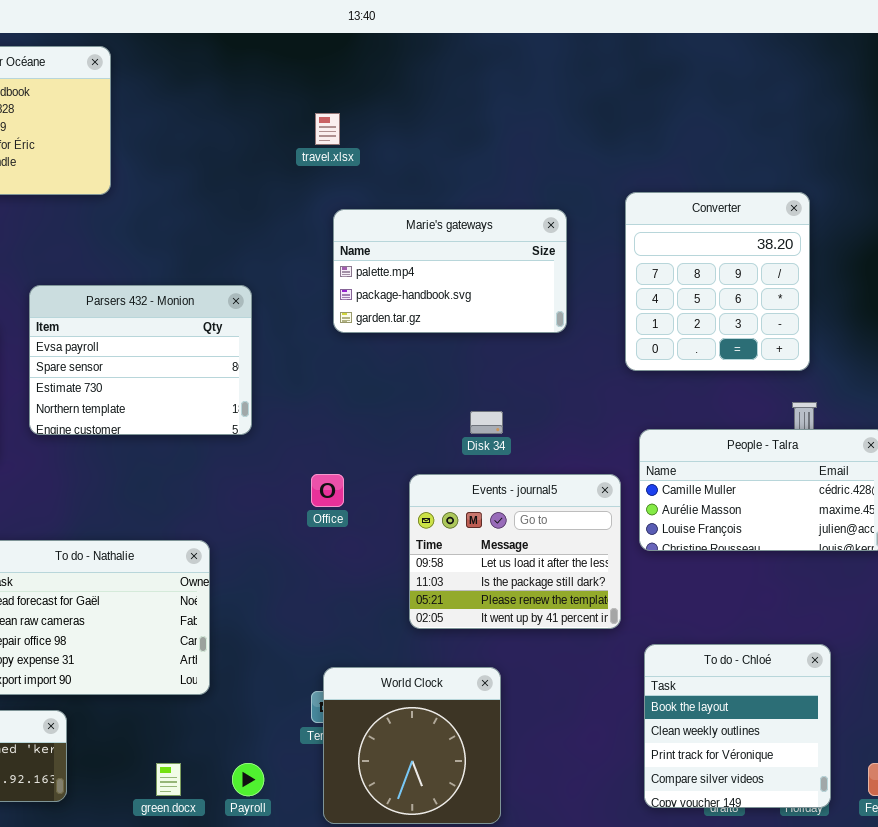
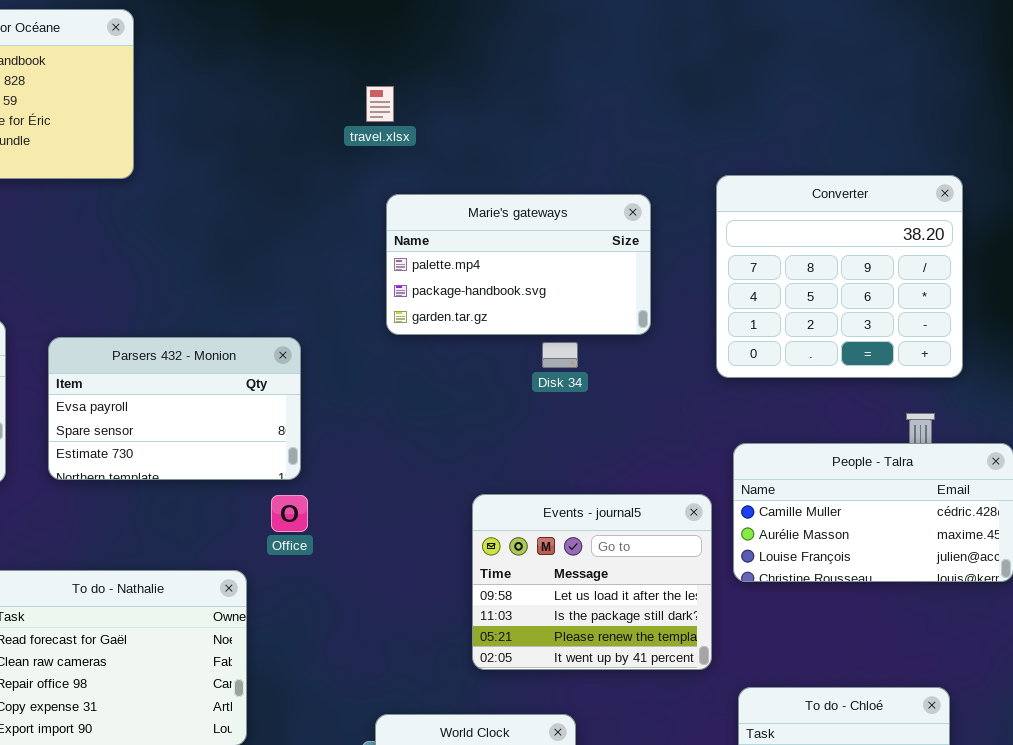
Converter: [625,192,810,371] -> [716,175,963,378], resized
Parsers 432 - Monion: [29,285,252,435] -> [48,337,301,480], moved, resized
Disk 34: [470,411,503,434] -> [542,342,578,368], moved
Office: [311,474,344,507] -> [271,495,308,532], moved

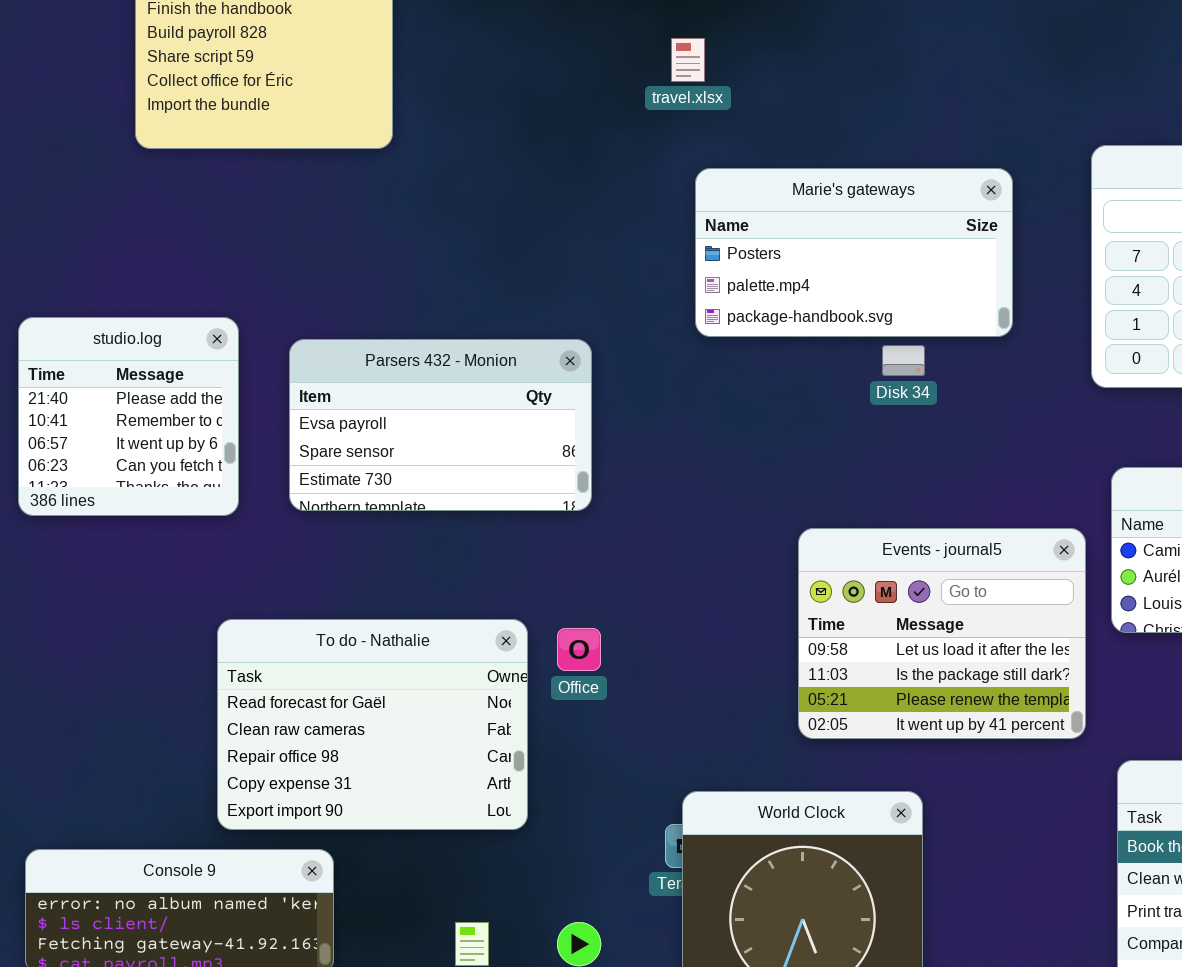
Marie's gateways: [386,194,651,335] -> [695,168,1013,337], scrolled up 1 row
Office: [271,495,308,532] -> [557,628,601,671], moved

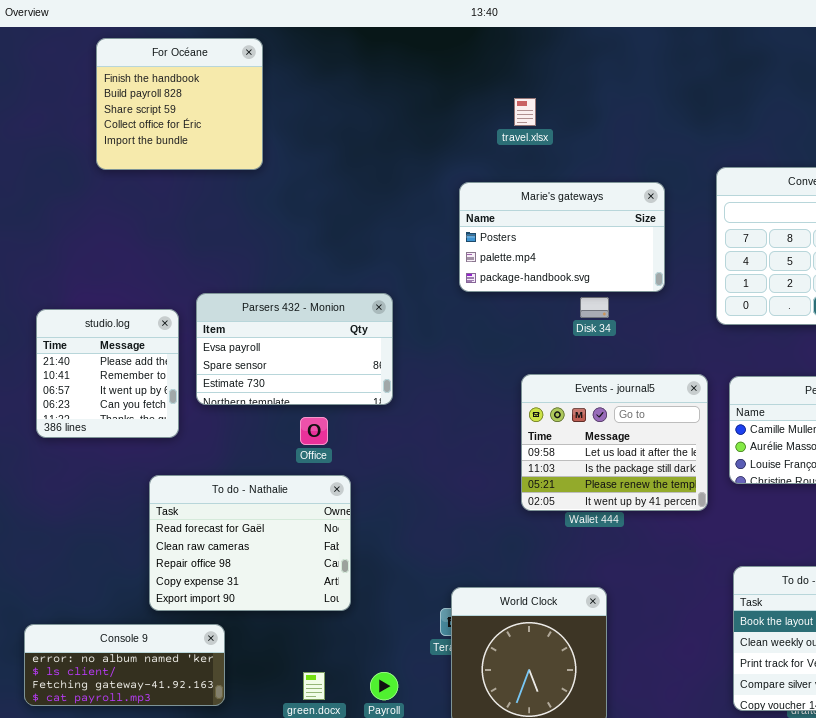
travel.xlsx: [671,38,705,82] -> [514,98,536,126], moved
studio.log: [18,317,239,516] -> [36,309,179,438], moved
Events - journal5: [798,528,1086,739] -> [521,374,708,511], moved
Office: [557,628,601,671] -> [300,417,328,445], moved

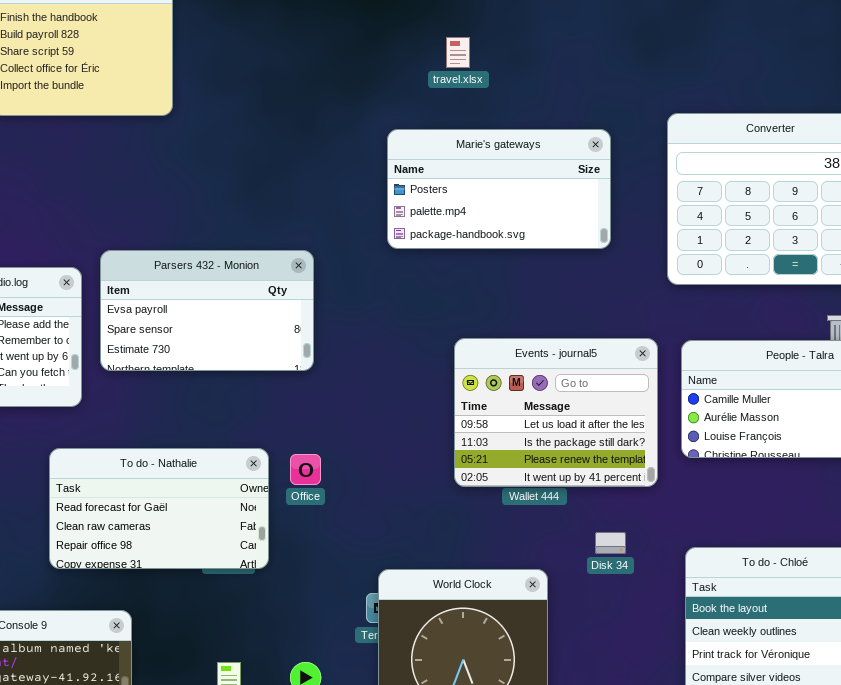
Disk 34: [580,297,609,318] -> [595,532,626,554], moved
Office: [300,417,328,445] -> [290,454,321,485], moved
To do - Nathalie: [149,475,351,611] -> [49,448,269,569], resized

